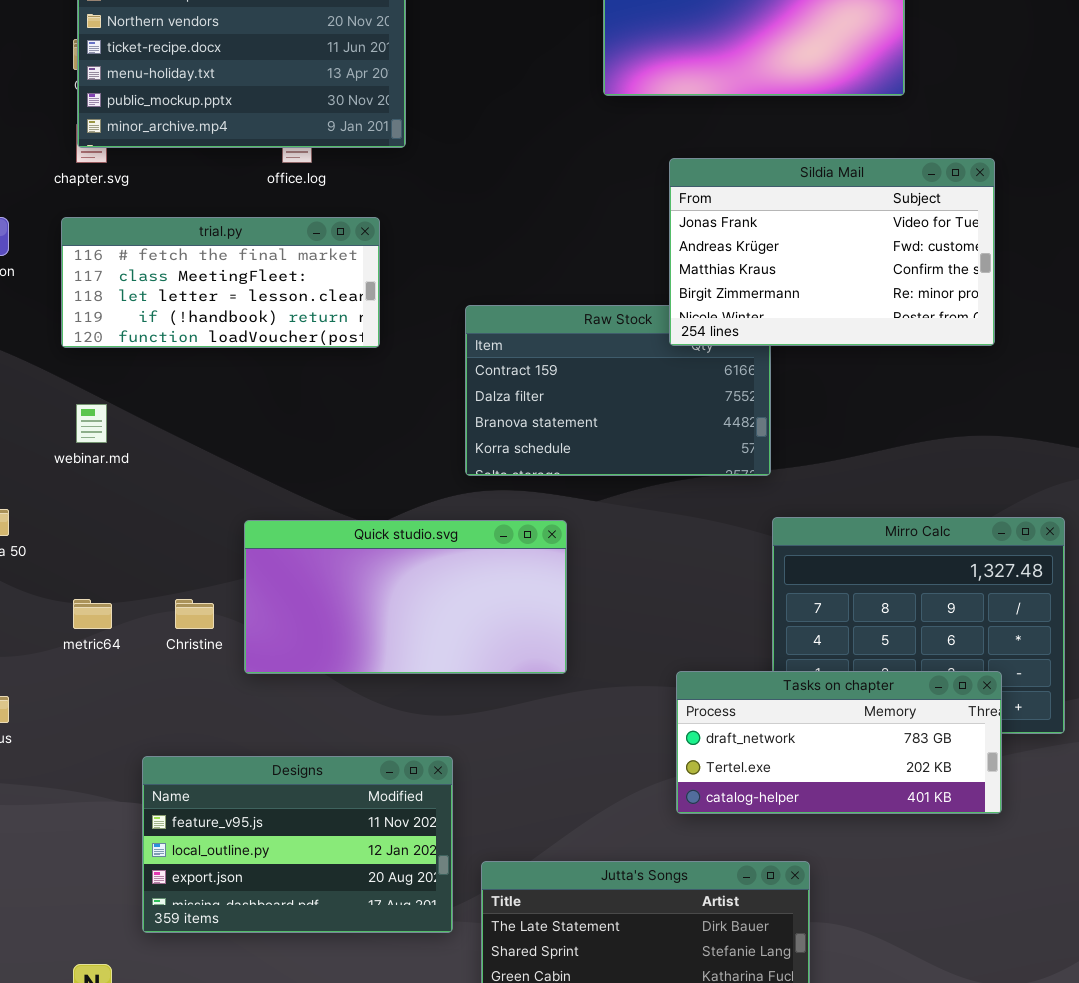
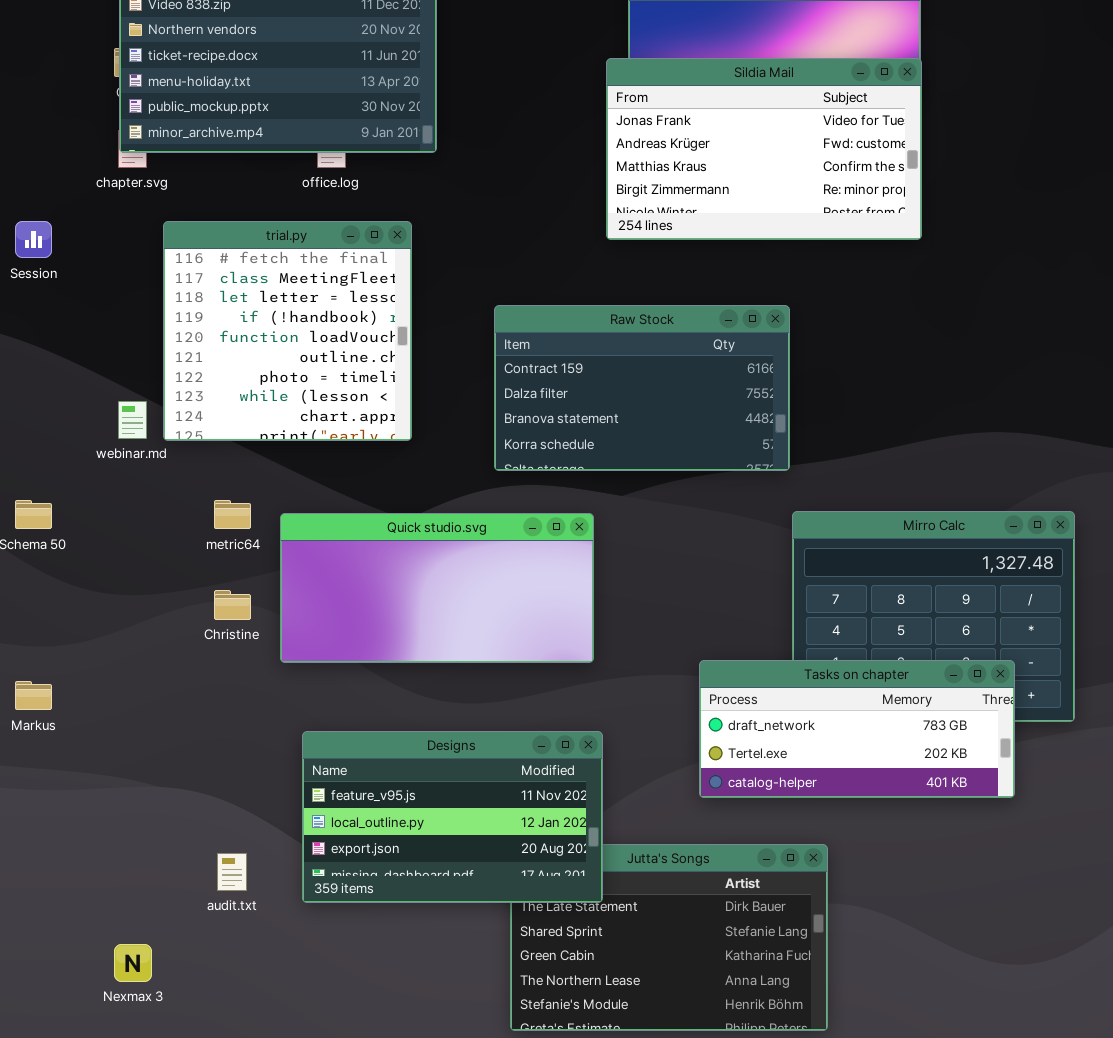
Sildia Mail: [669,158,995,346] -> [606,58,922,240], moved
trial.py: [61,217,380,348] -> [163,221,412,441], resized
metric64: [73,599,112,629] -> [214,500,251,529], moved
Designs: [142,756,453,933] -> [302,731,603,903], moved

